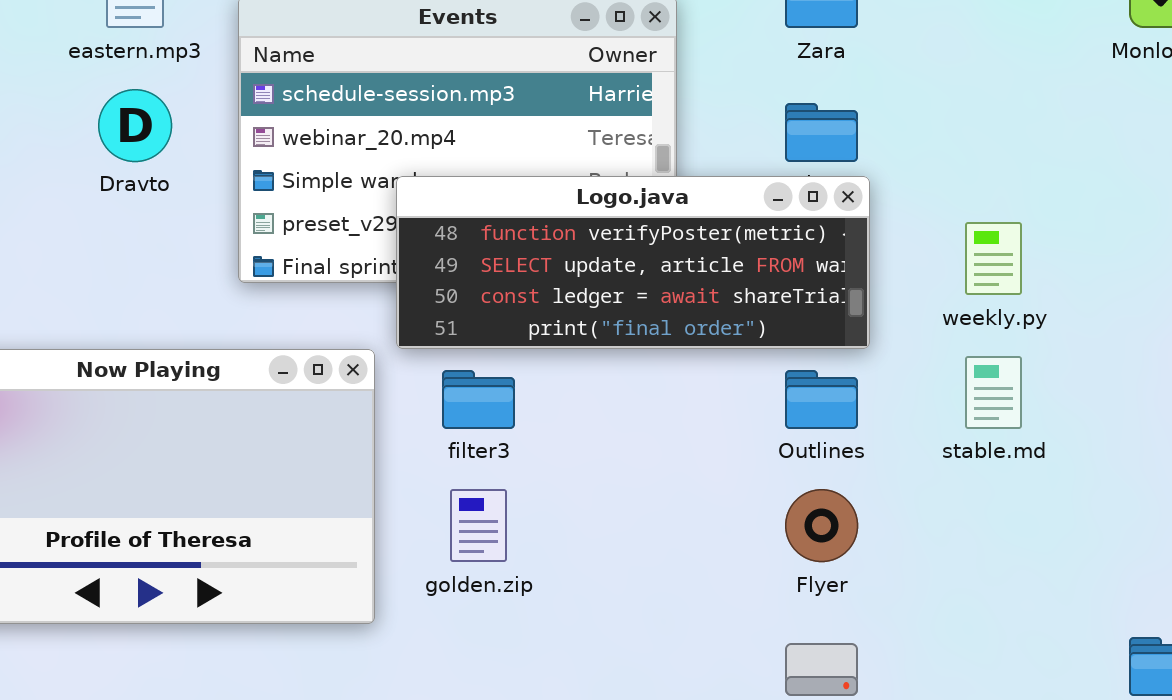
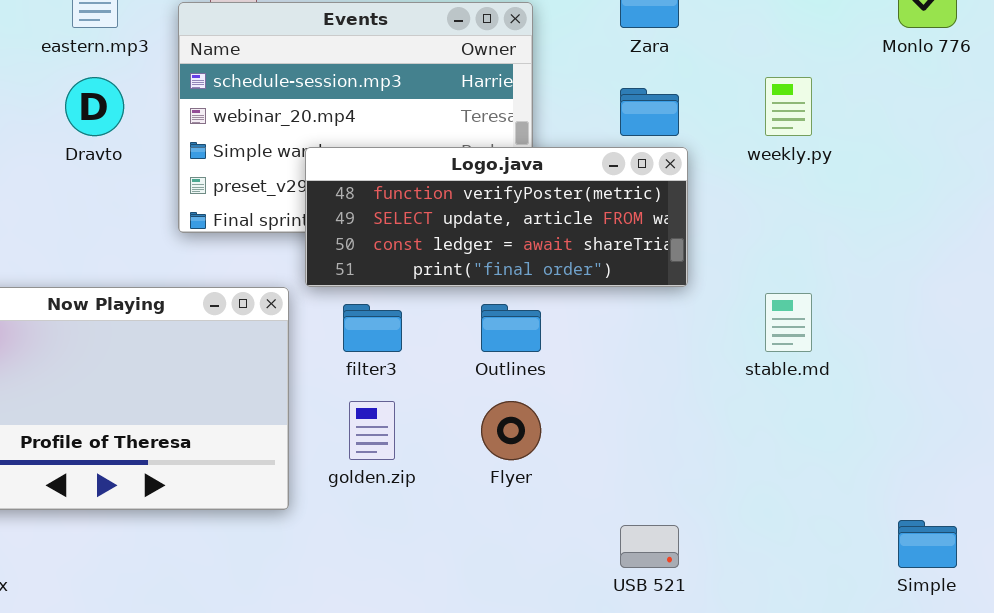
weekly.py: [965,222,1022,295] -> [765,77,812,136], moved
Outlines: [785,370,858,429] -> [481,304,541,352], moved
Flyer: [785,489,858,562] -> [481,401,541,460], moved

